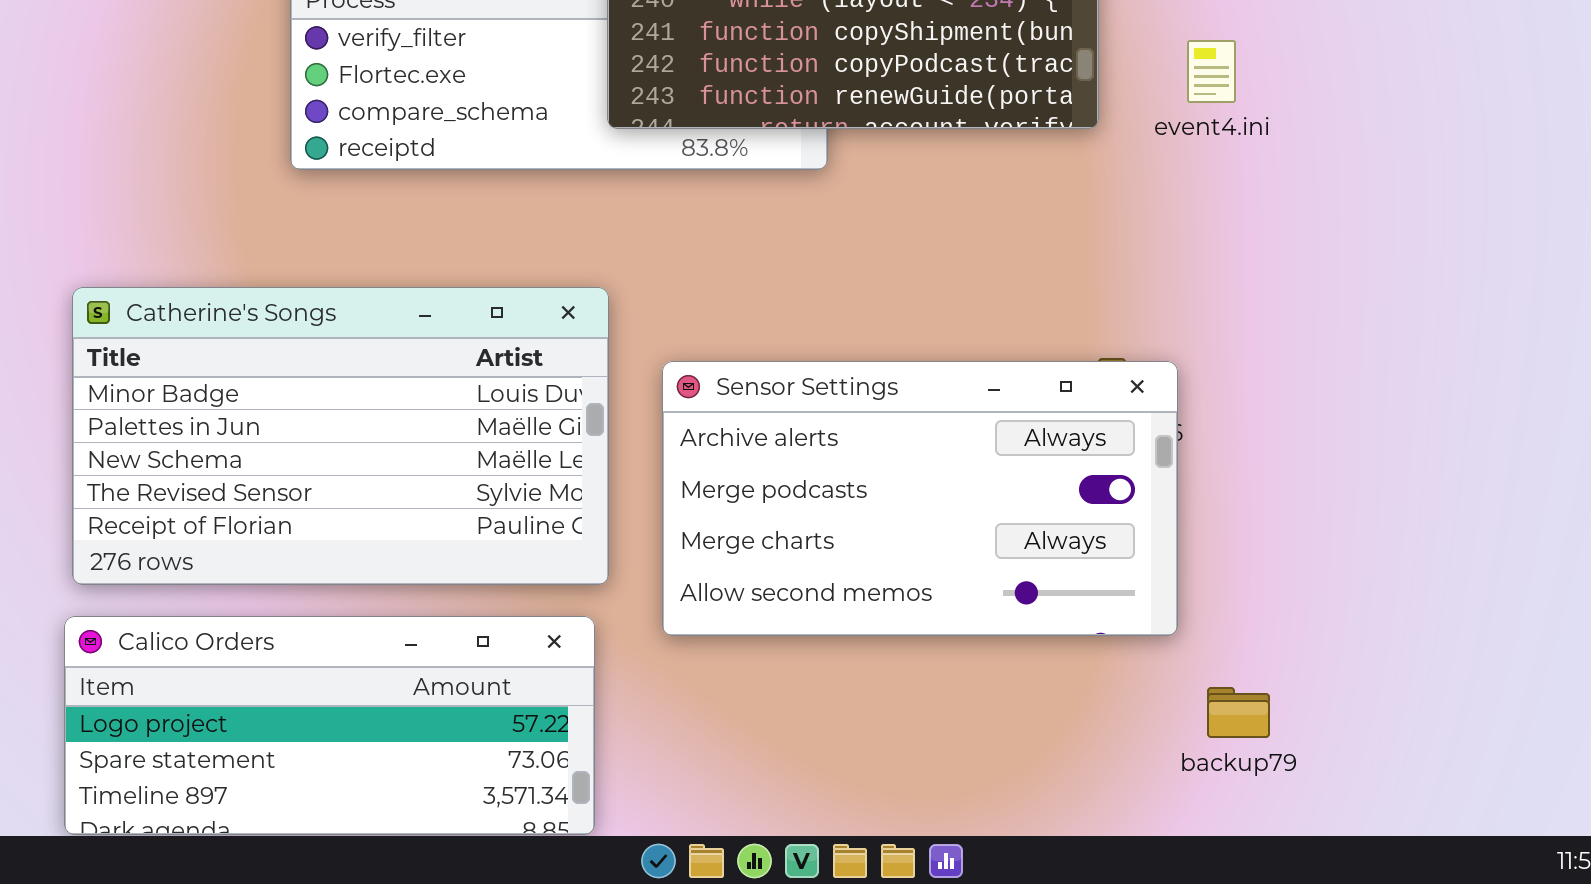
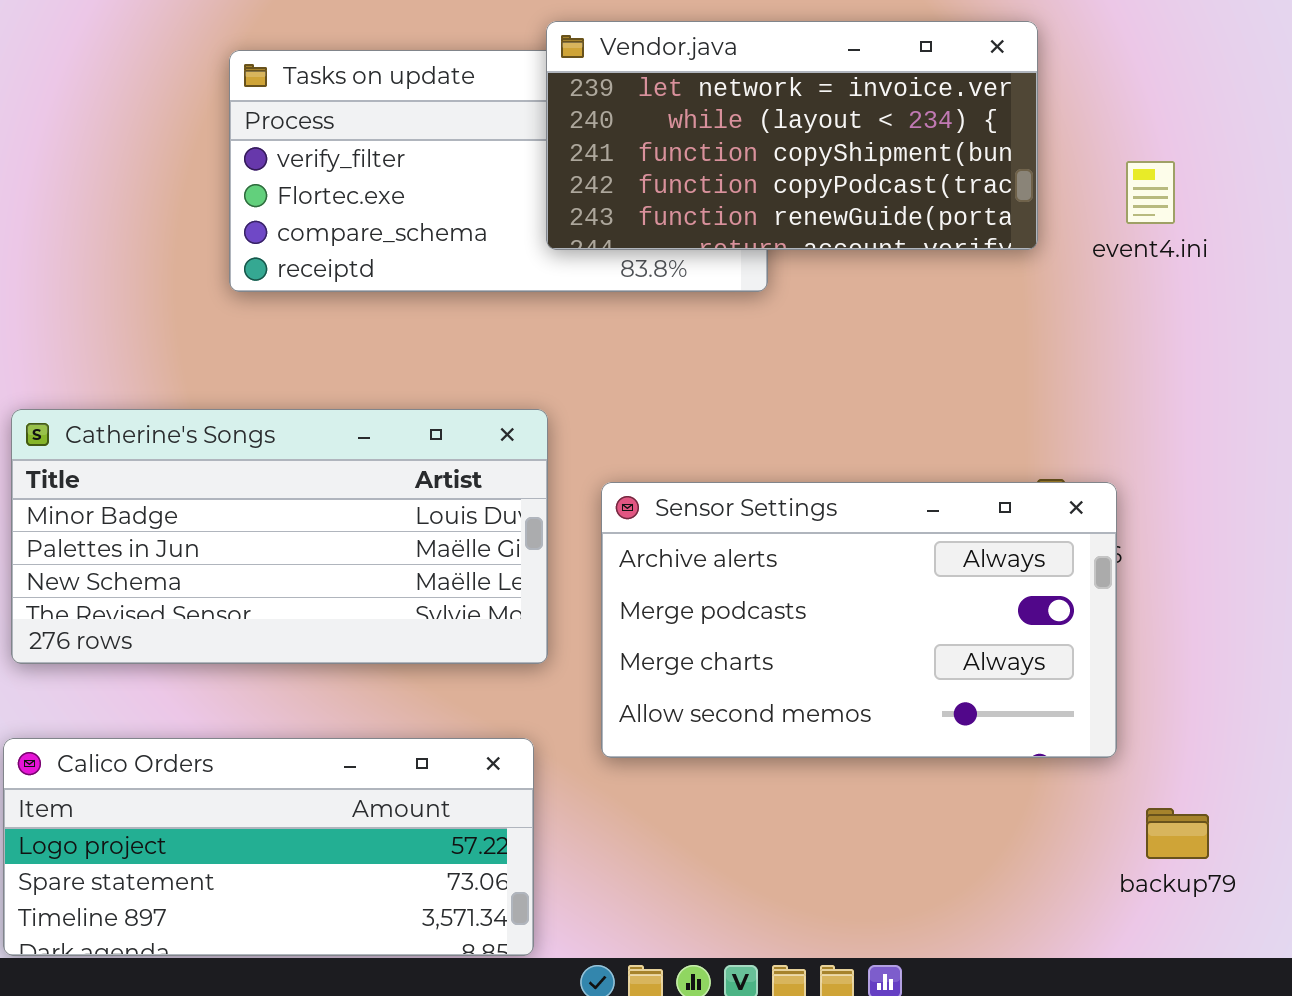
Catherine's Songs: [72,287,609,585] -> [11,409,548,664], resized

